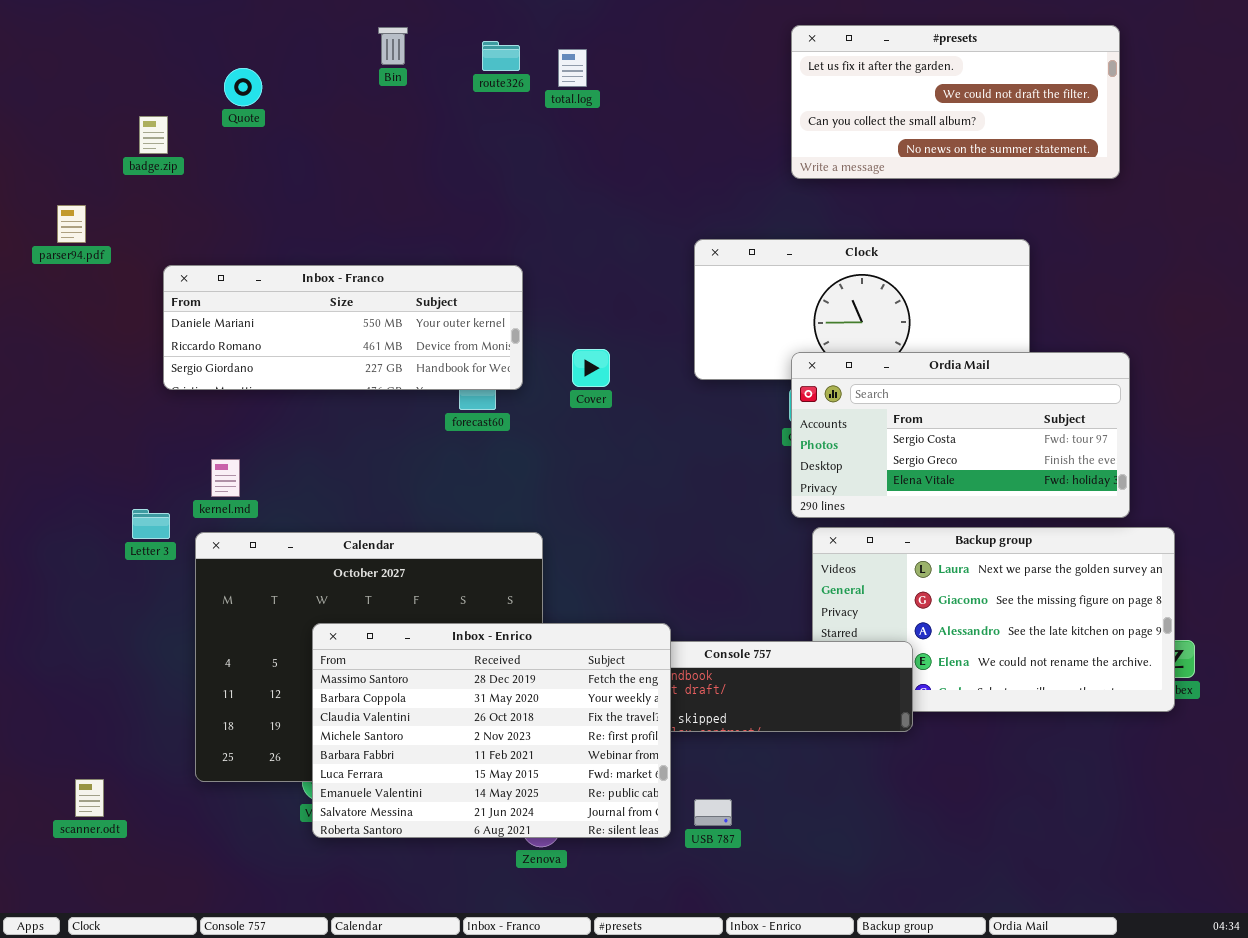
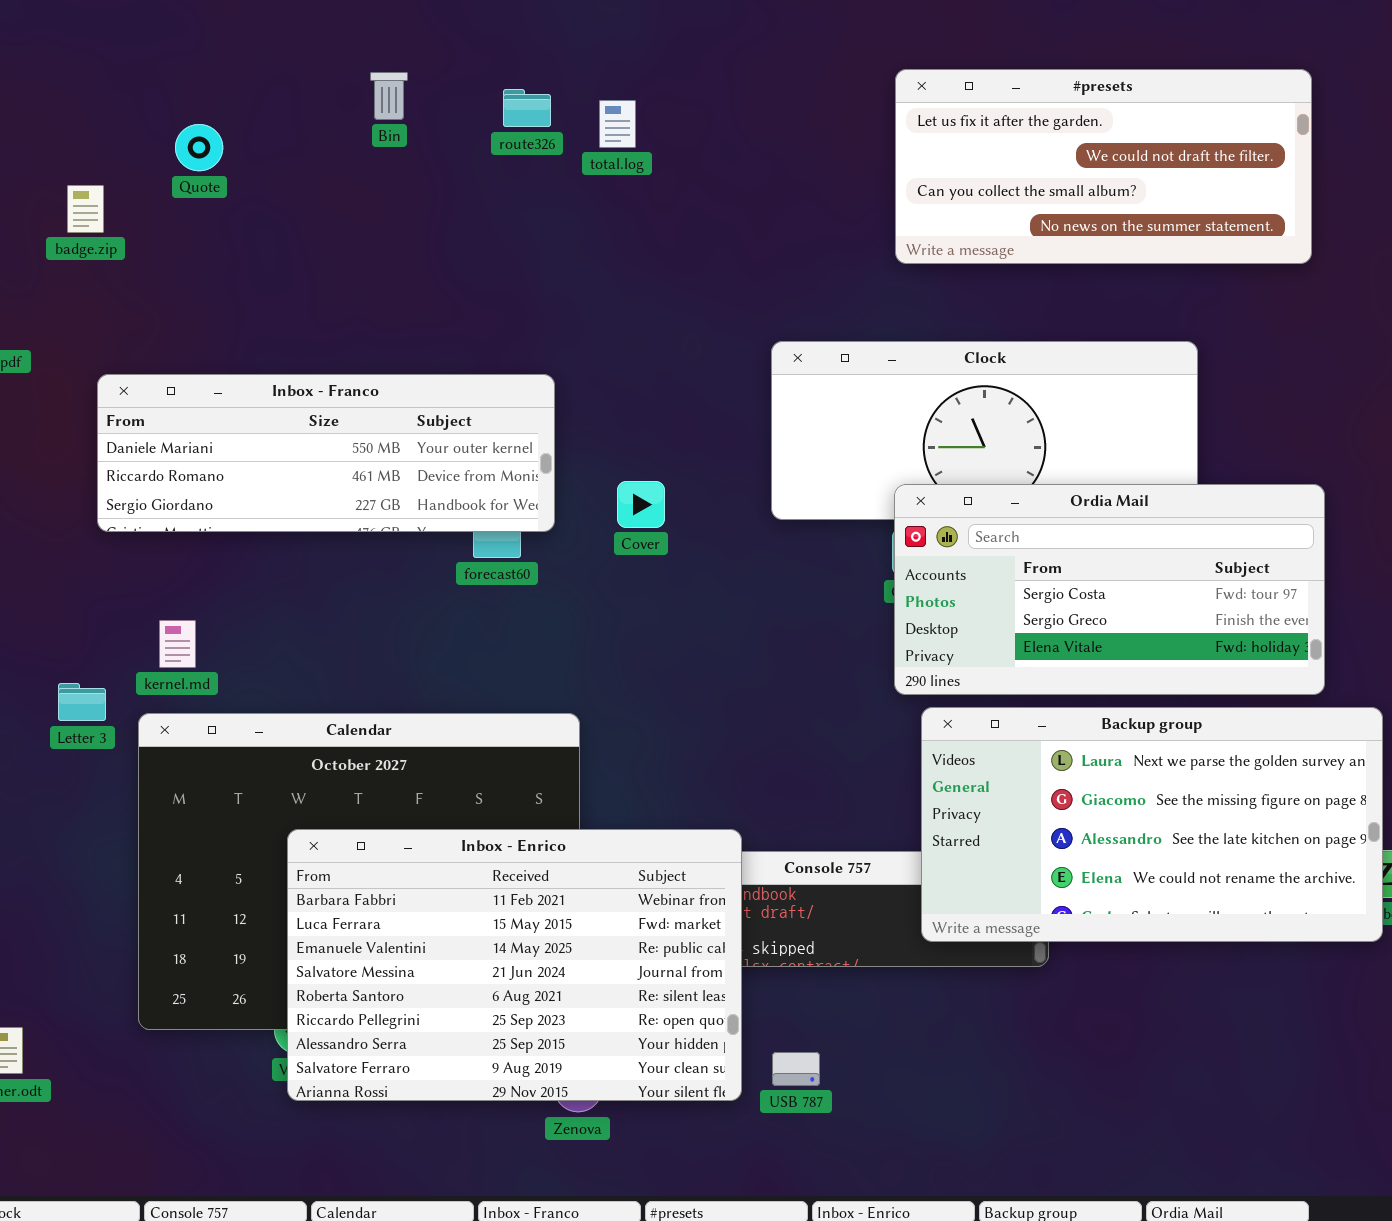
Backup group: [812,527,1175,712] -> [921,707,1383,942], raised
Inbox - Enrico: [312,623,671,838] -> [287,829,742,1101], scrolled down 4 rows

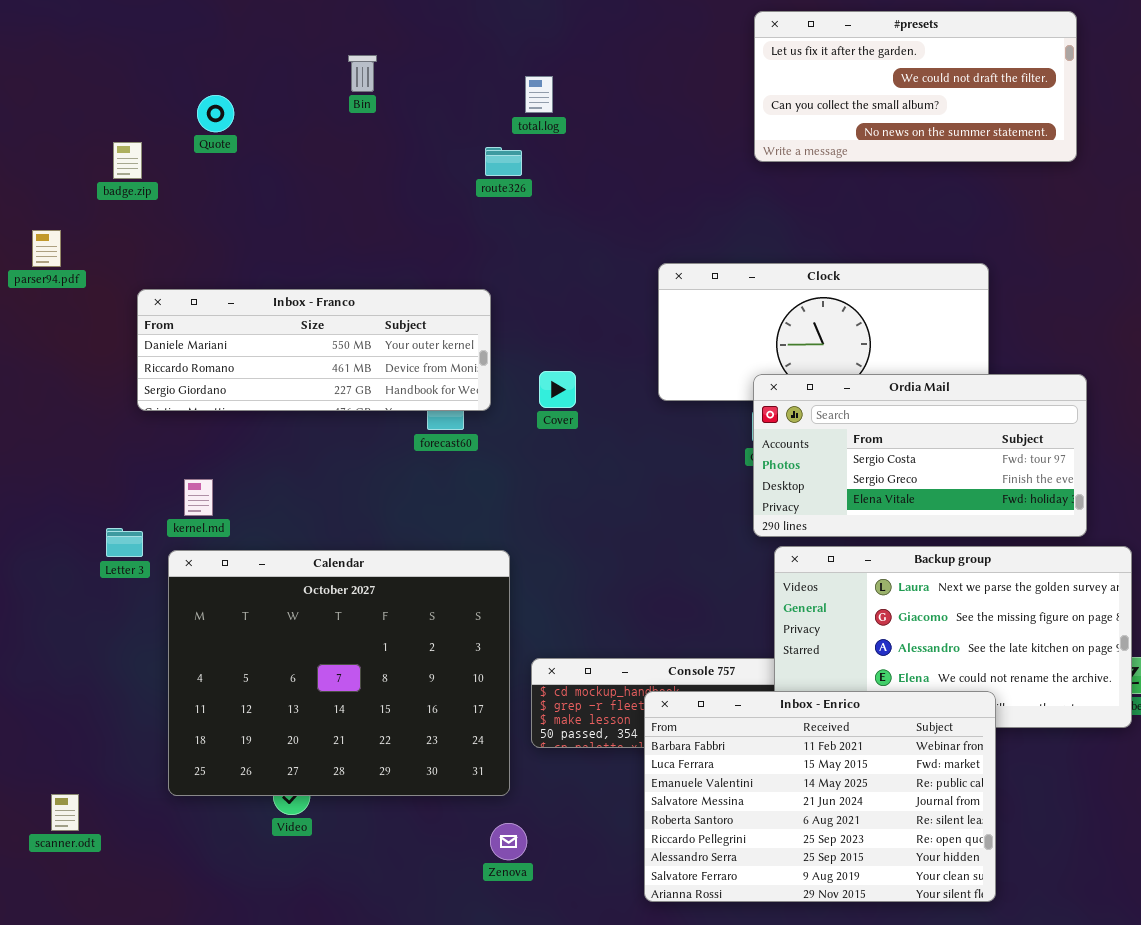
#presets: [895,69,1312,264] -> [754,11,1077,162], moved
route326: [503,89,551,127] -> [485,147,522,176], moved
Inbox - Enrico: [287,829,742,1101] -> [644,691,996,902], moved

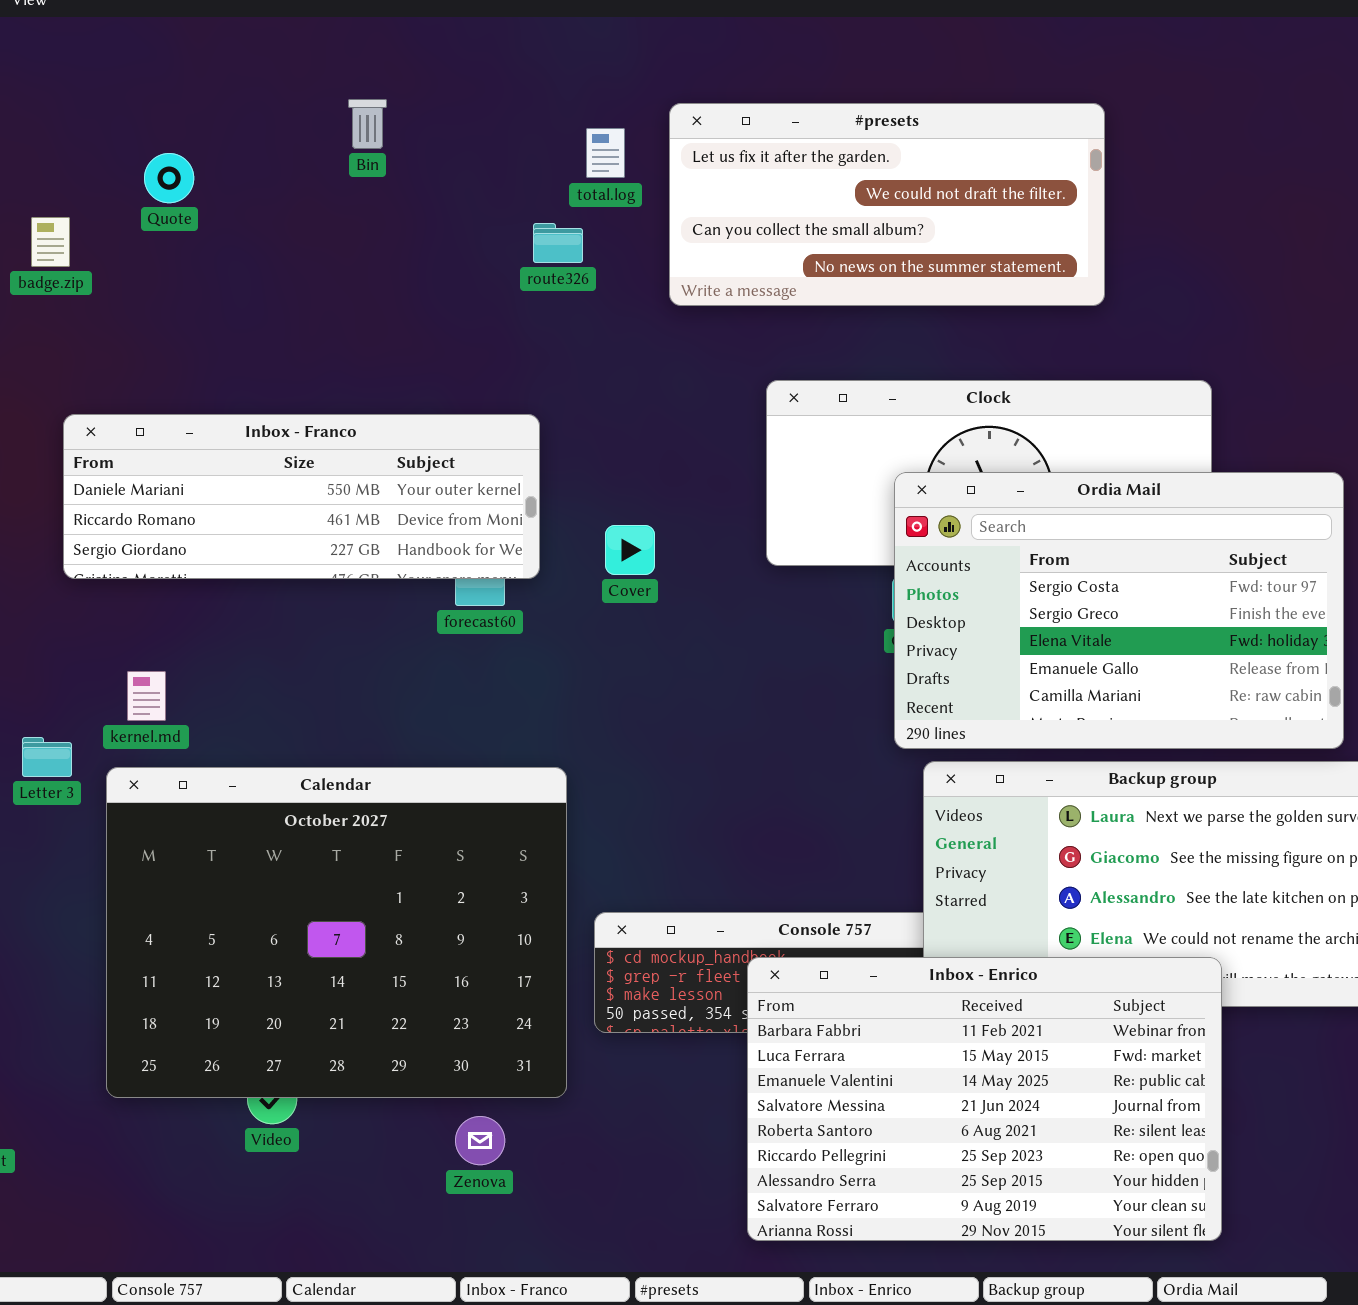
#presets: [754,11,1077,162] -> [669,103,1105,306], moved
Ordia Mail: [753,374,1087,537] -> [894,472,1344,749], resized
Zenova: [490,823,527,860] -> [455,1116,505,1165], moved

